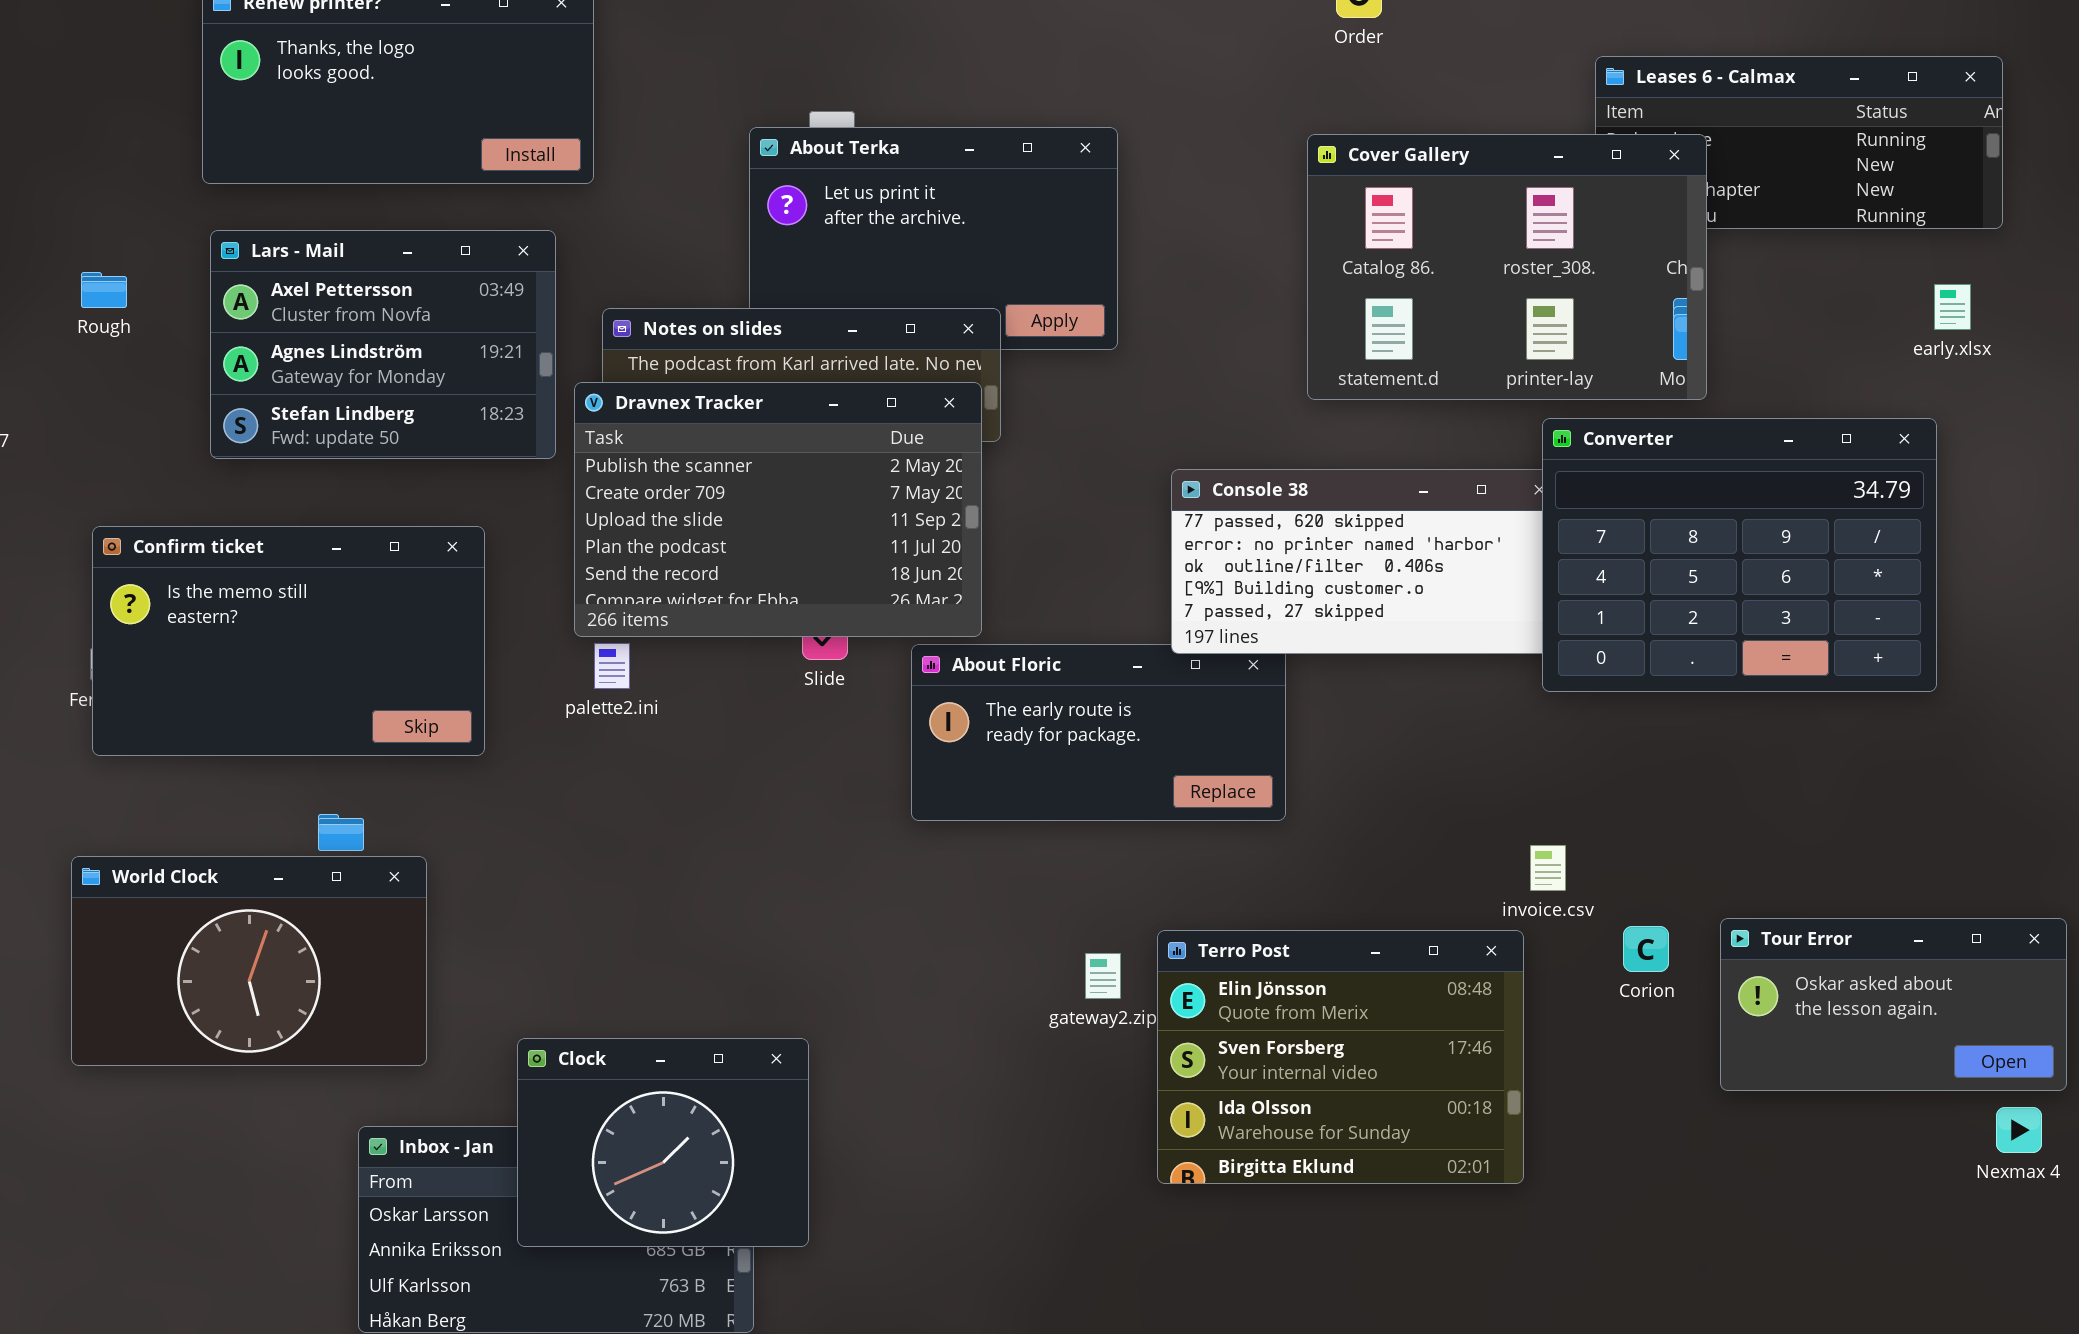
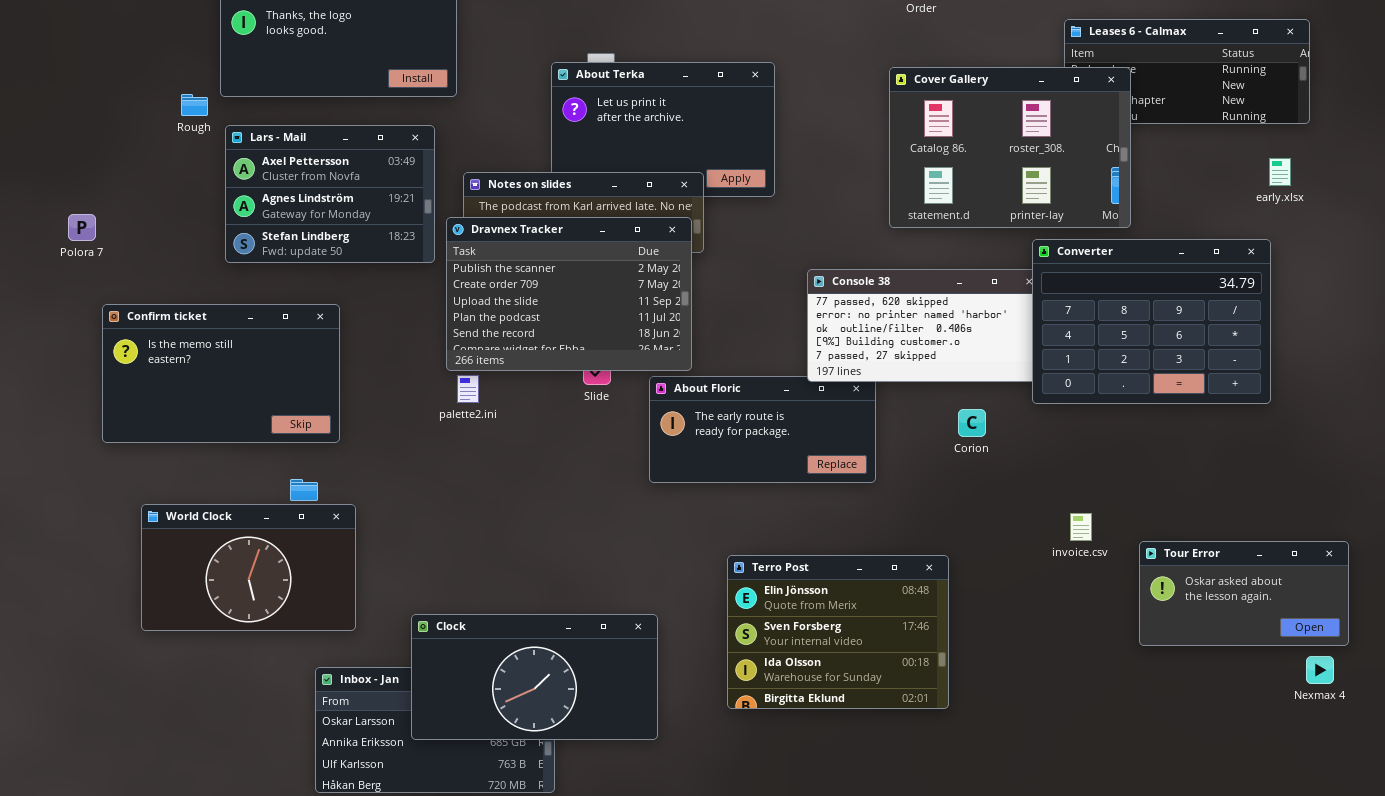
Rough: [81,272,127,308] -> [181,94,208,116], moved
Confirm ticket: [92,526,485,756] -> [102,304,340,443], moved
invoice.csv: [1530,845,1566,891] -> [1070,513,1092,541], moved
Corion: [1623,926,1669,972] -> [958,409,986,437], moved
Terro Post: [1157,930,1524,1184] -> [727,555,949,709], moved
Clock: [517,1038,809,1247] -> [411,614,658,740], resized

